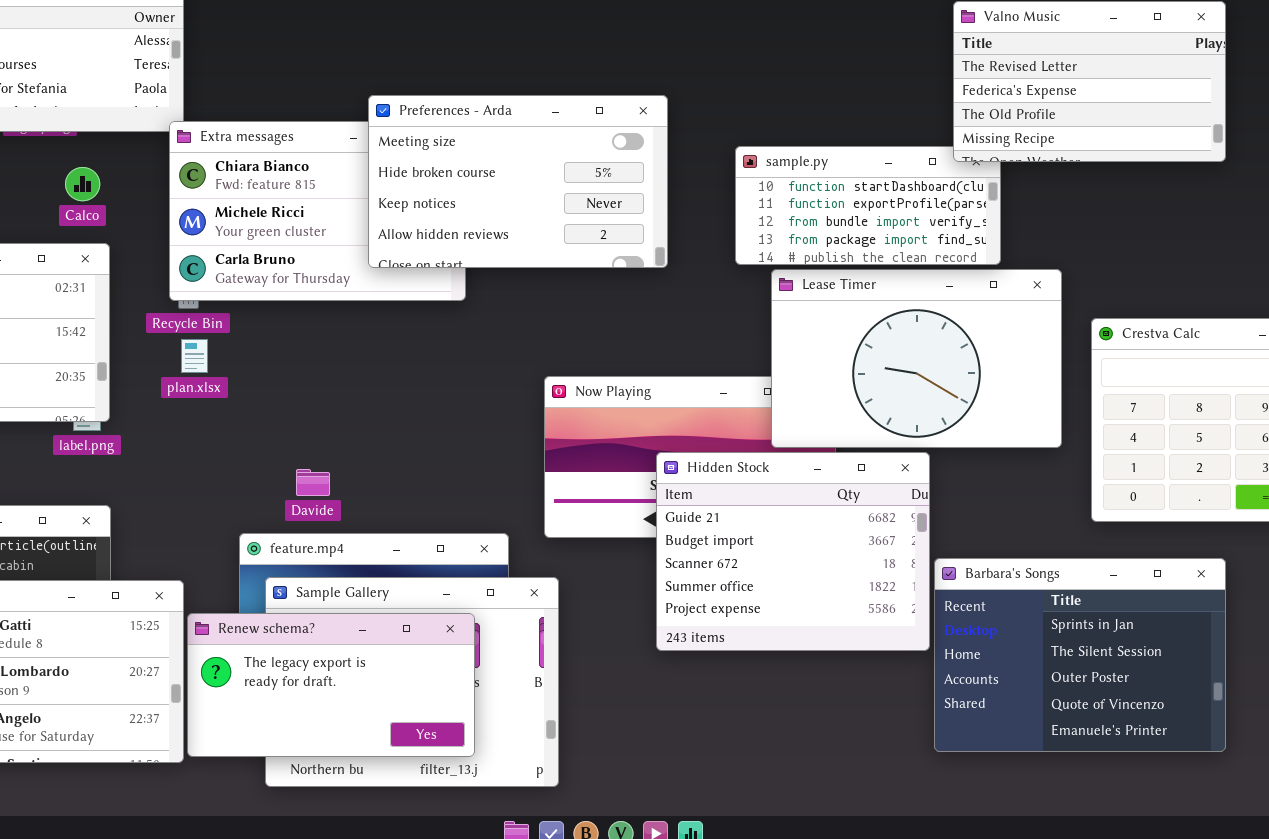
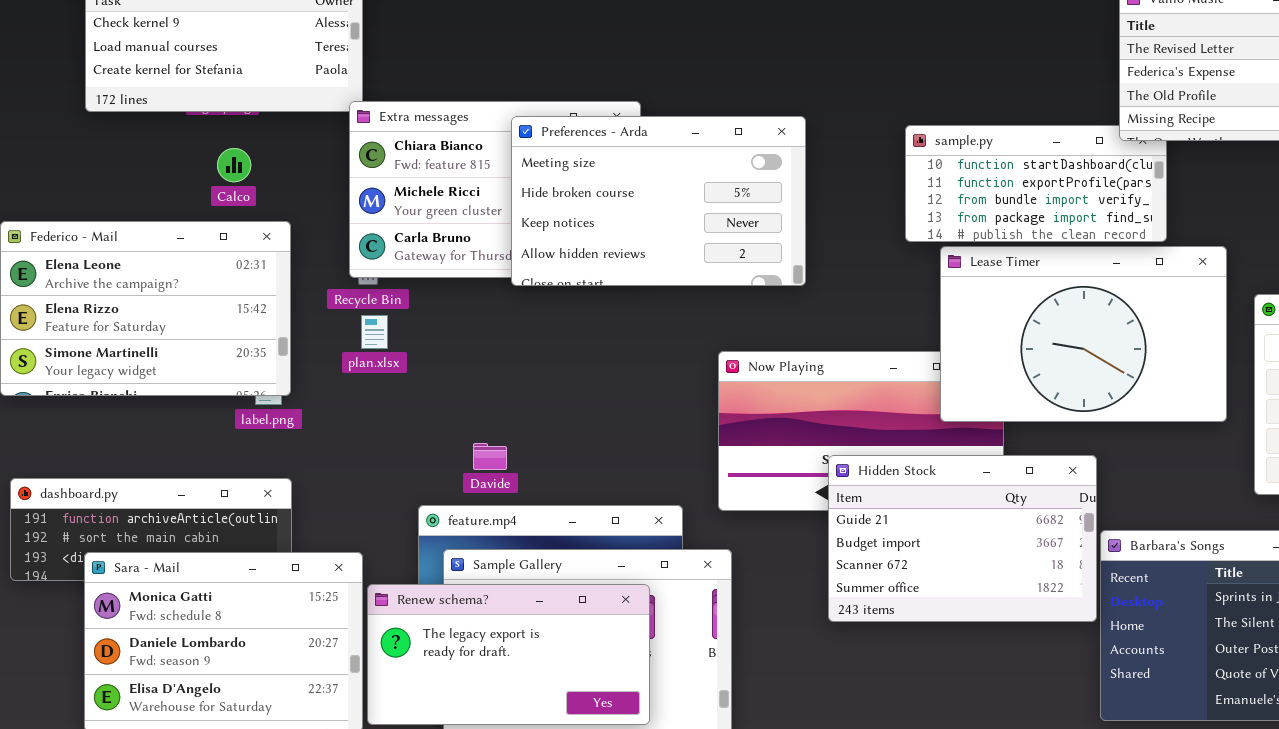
Preferences - Arda: [368,95,668,268] -> [511,116,806,286], moved
Calco: [65,167,100,201] -> [217,148,251,182], moved
Hidden Stock: [656,452,930,651] -> [828,455,1097,622], resized

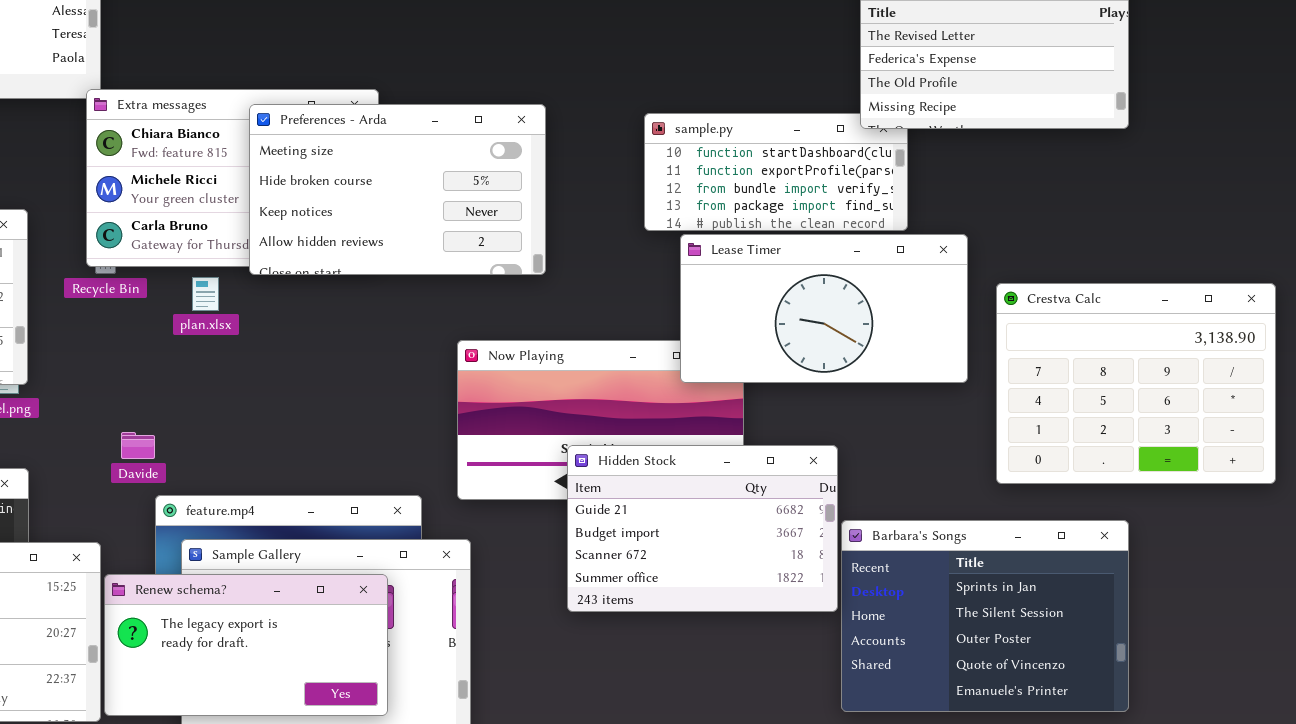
Lease Timer: [940,246,1227,422] -> [680,234,968,383], resized
plan.xlsx: [361,315,388,349] -> [192,277,219,311], moved
Davide: [473,443,507,470] -> [121,432,155,459], moved

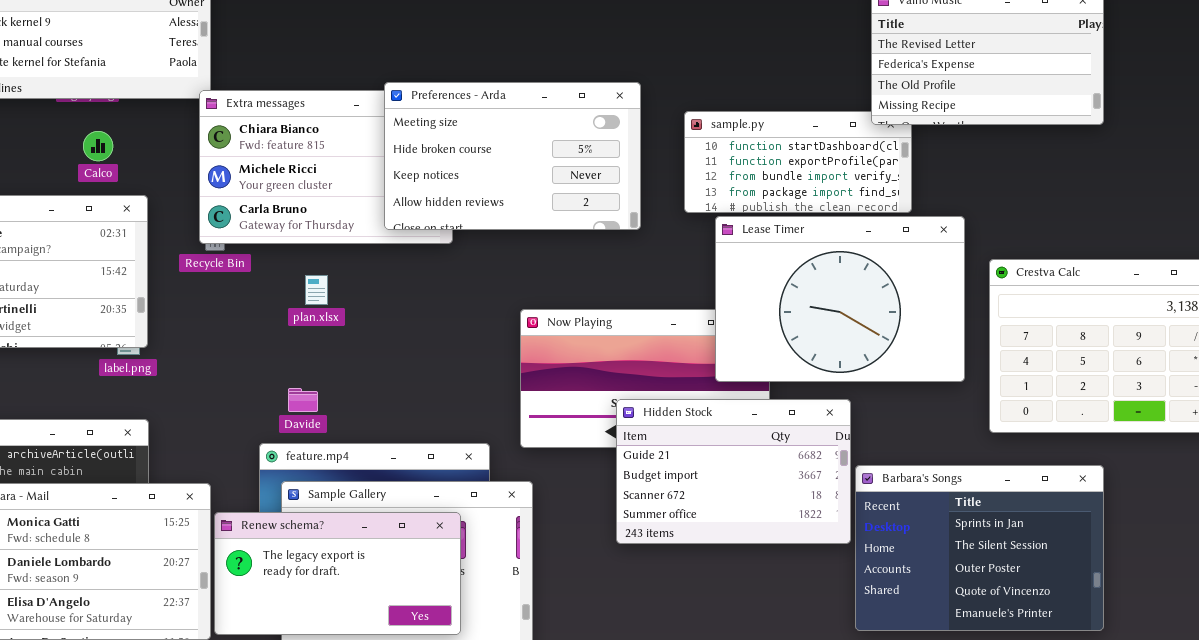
Preferences - Arda: [249,104,546,275] -> [384,82,641,230], moved
Lease Timer: [680,234,968,383] -> [715,216,965,382], resized
plan.xlsx: [192,277,219,311] -> [305,275,328,305], moved
Davide: [121,432,155,459] -> [288,388,318,412], moved

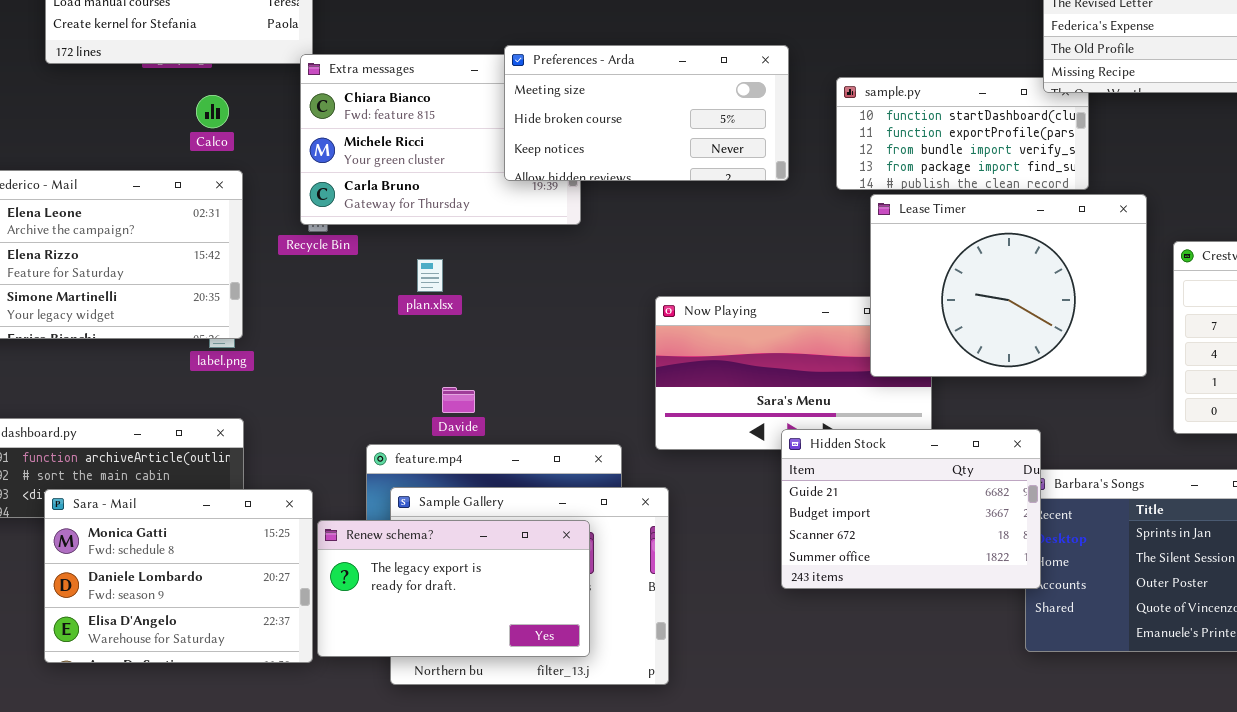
Preferences - Arda: [384,82,641,230] -> [504,45,789,181], resized
Calco: [83,131,113,161] -> [196,95,229,128], moved
Davide: [288,388,318,412] -> [442,387,475,413], moved
Hidden Stock: [616,399,851,544] -> [781,429,1041,589], moved

